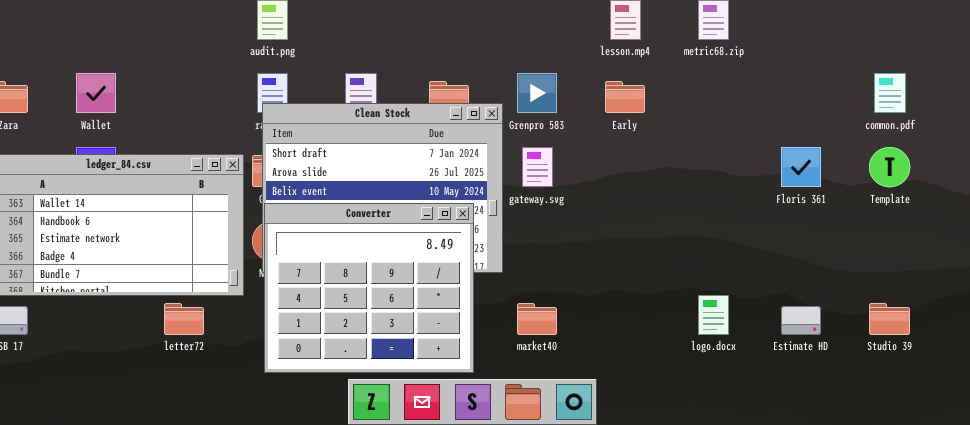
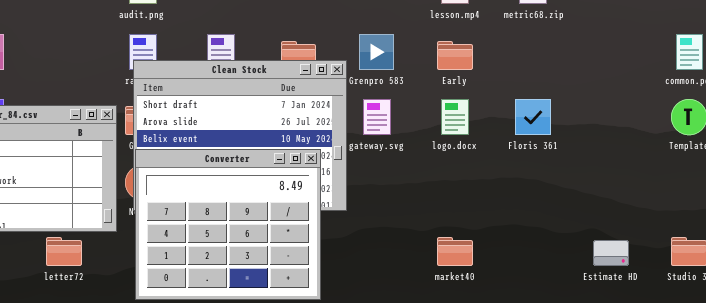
Floris 361: [781,147,821,187] -> [515,99,551,135], moved
logo.docx: [698,295,729,335] -> [441,99,469,135], moved
market40: [517,303,557,335] -> [437,237,473,266], moved

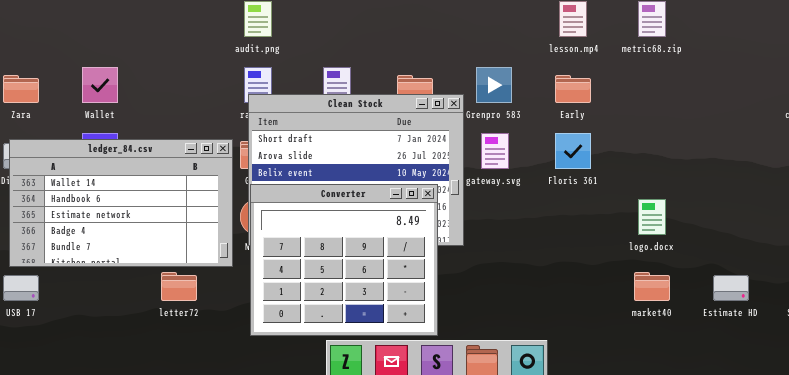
logo.docx: [441,99,469,135] -> [638,199,666,235], moved
Floris 361: [515,99,551,135] -> [555,133,591,169], moved
market40: [437,237,473,266] -> [634,272,670,301], moved

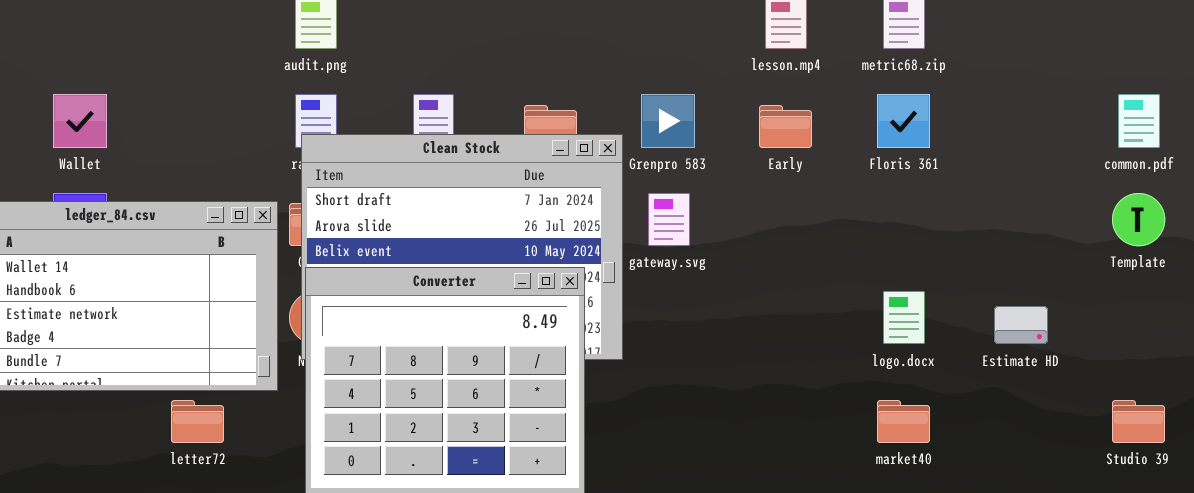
Floris 361: [555,133,591,169] -> [877,94,930,148], moved
Estimate HD: [713,275,749,301] -> [994,306,1048,344], moved

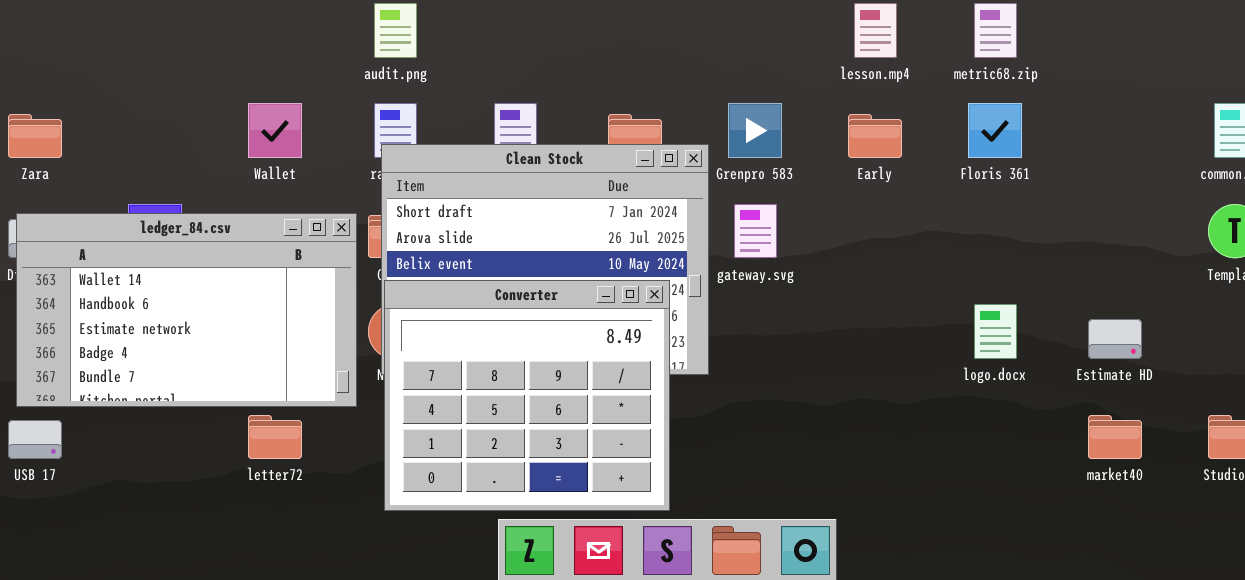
Wallet: [53,94,107,148] -> [248,103,302,158], moved
market40: [877,400,930,443] -> [1088,415,1142,459], moved

